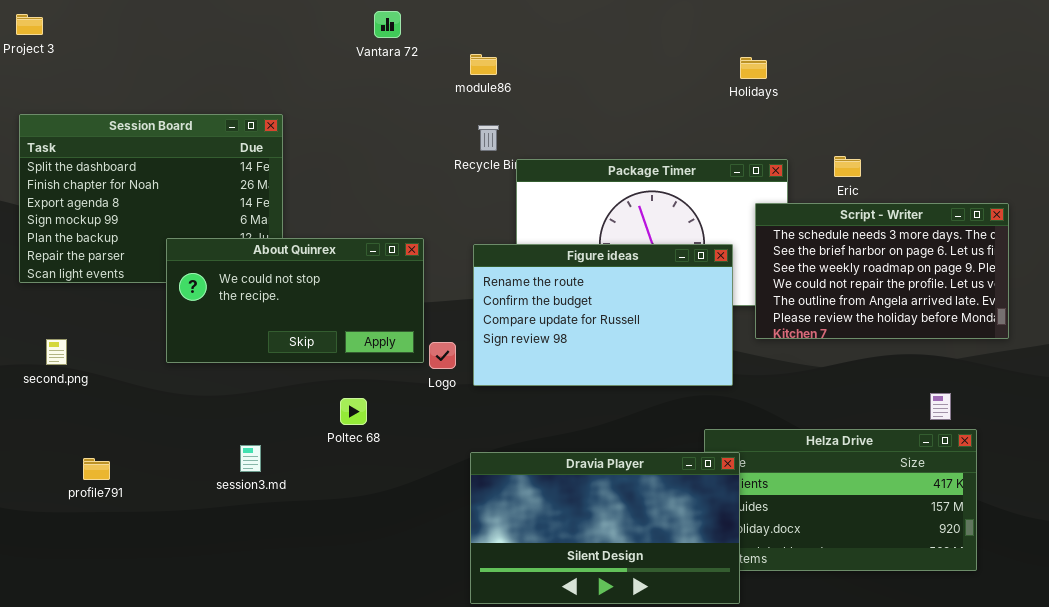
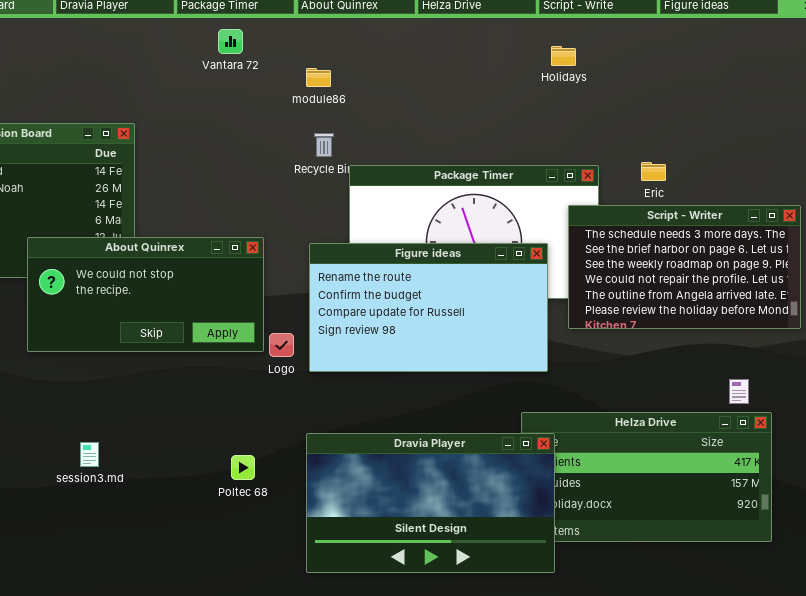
Holidays: [740,57,767,79] -> [551,46,576,66], moved
Poltec 68: [340,398,367,425] -> [231,455,255,480], moved
session3.md: [240,445,261,472] -> [80,442,99,467], moved

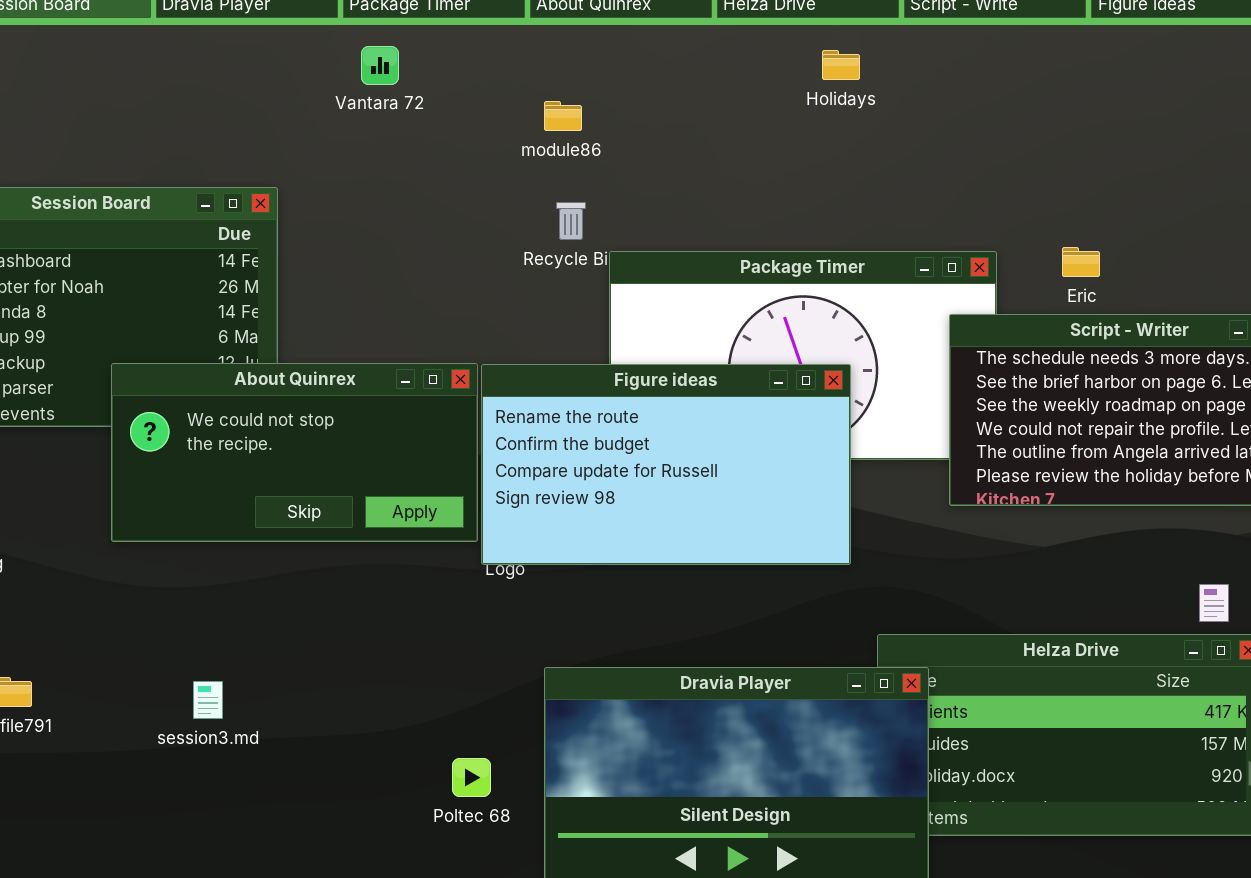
Vantara 72: [218,29,243,54] -> [361,46,399,85], moved
Holidays: [551,46,576,66] -> [822,50,860,80], moved
Figure ideas: [309,243,548,372] -> [481,364,851,565], moved
Poltec 68: [231,455,255,480] -> [452,758,491,797], moved

